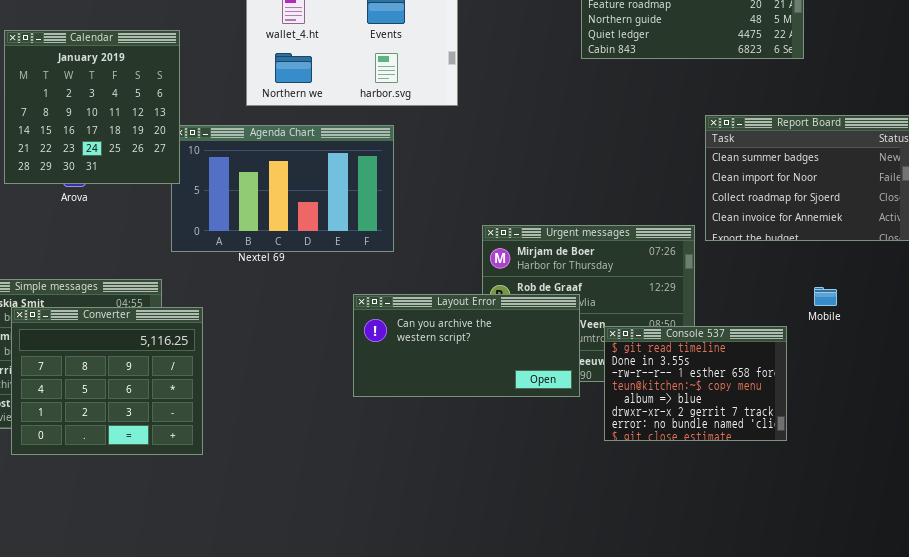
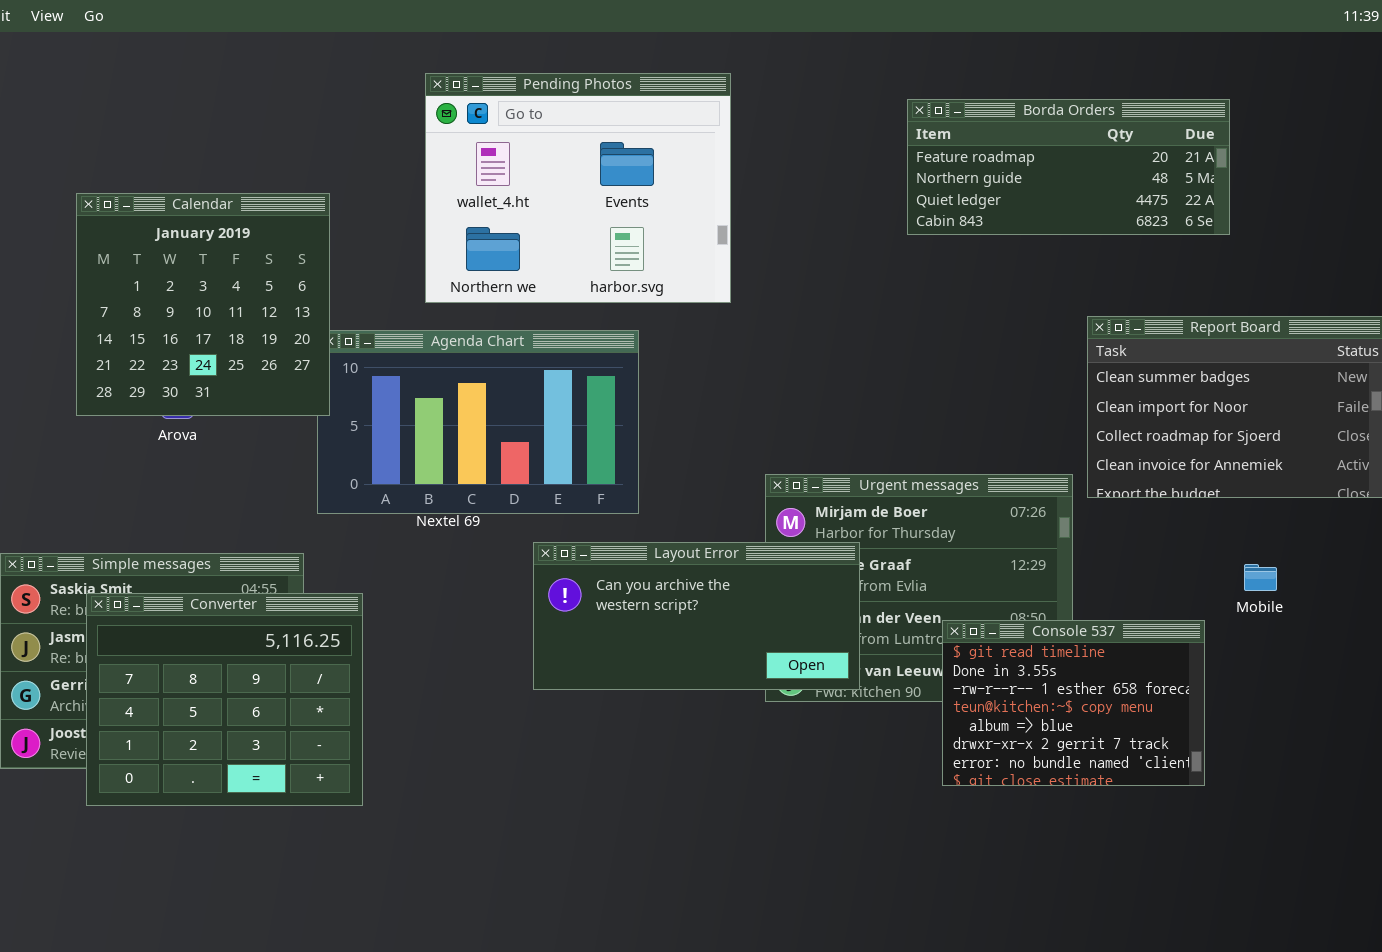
Layout Error: [353,294,580,397] -> [533,542,860,690], moved

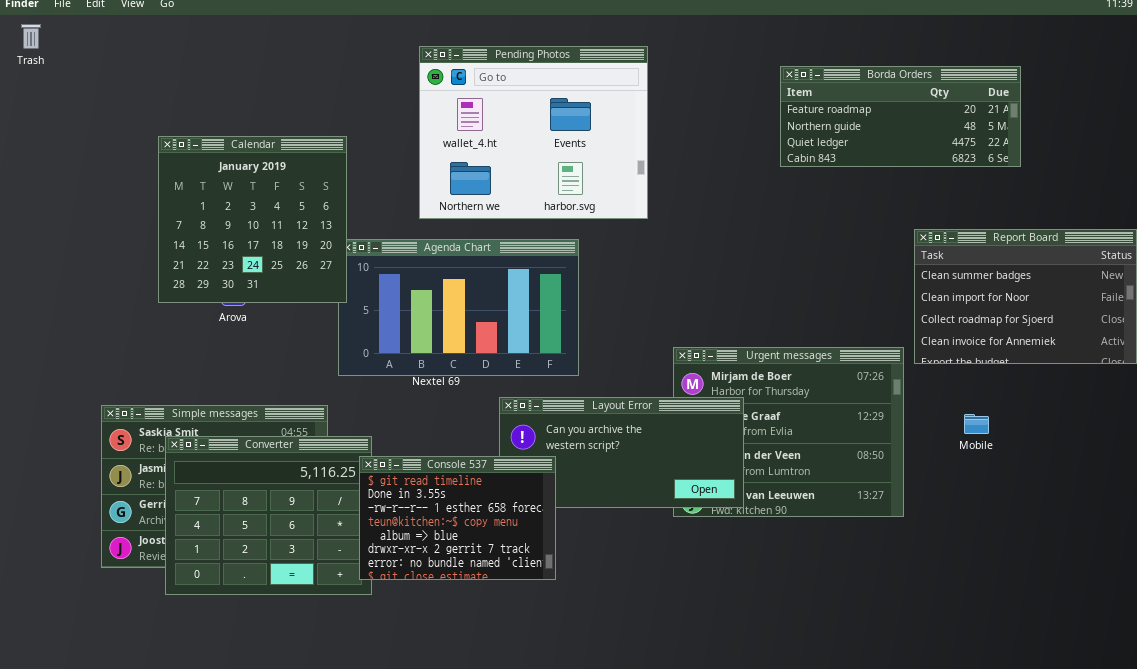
Mobile: [1244,564,1277,591] -> [964,414,989,434], moved
Console 537: [942,620,1205,786] -> [359,456,556,580], moved

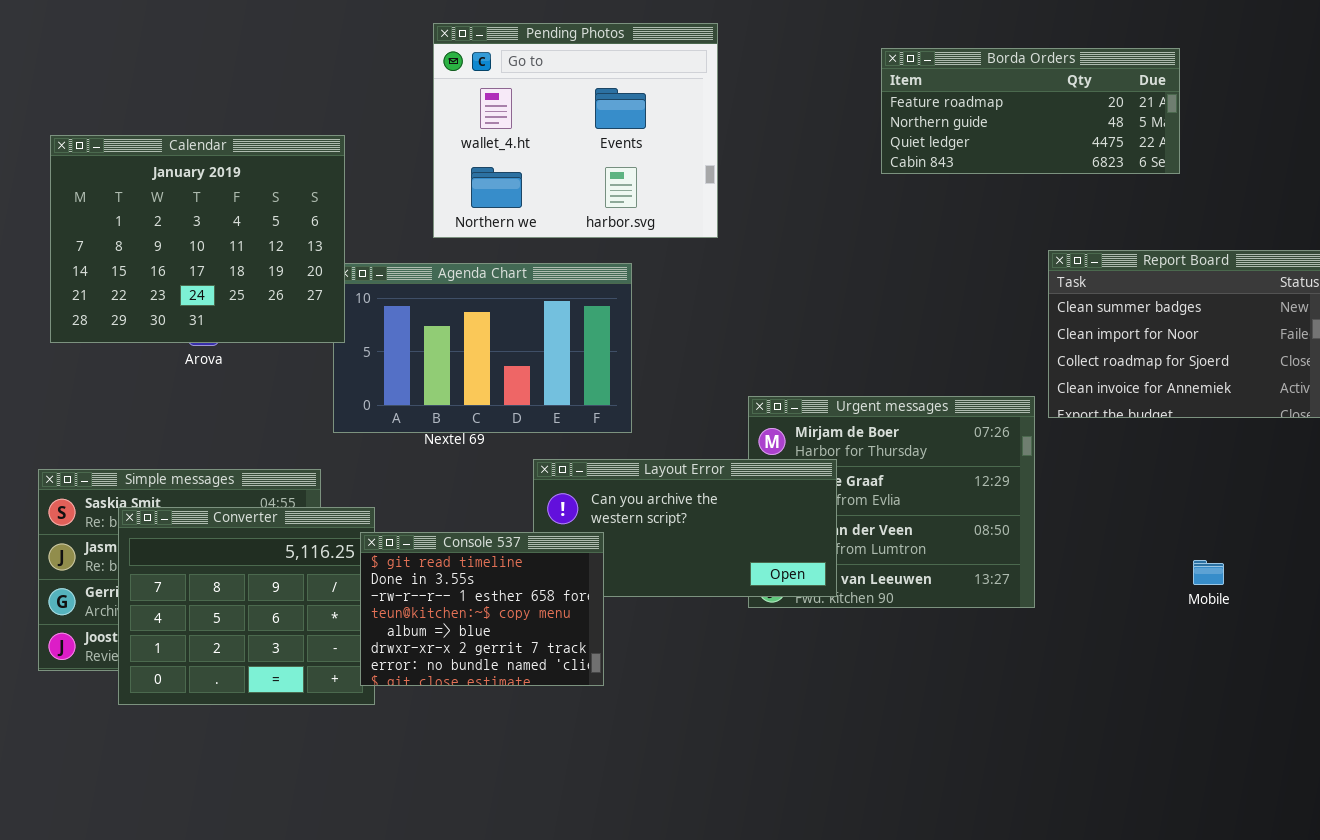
Calendar: [158,136,347,303] -> [50,135,345,343], resized
Mobile: [964,414,989,434] -> [1193,560,1224,585], moved

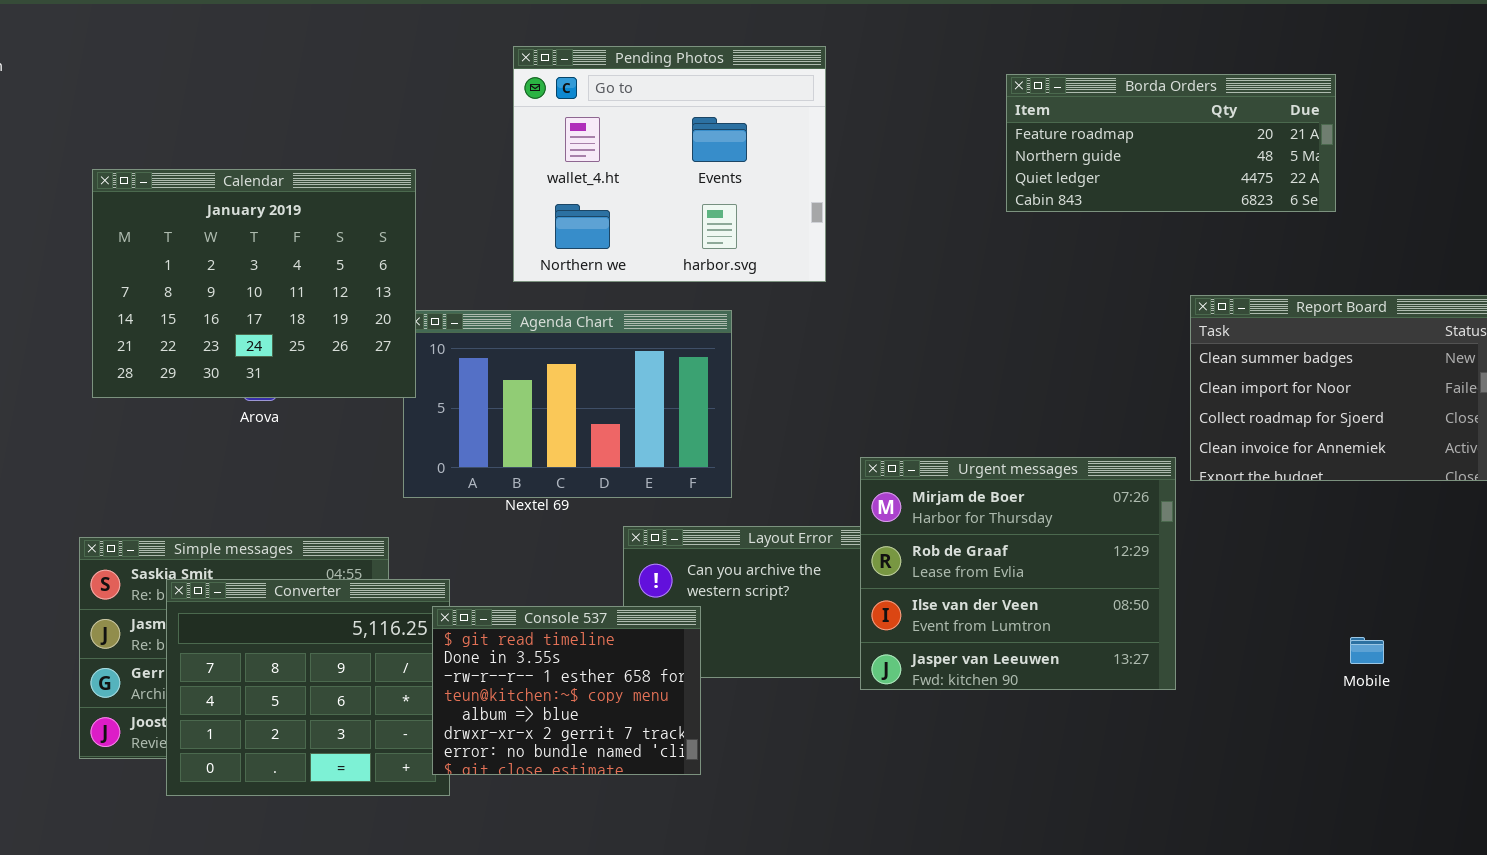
Urgent messages: [748,396,1035,608] -> [860,457,1176,690], raised

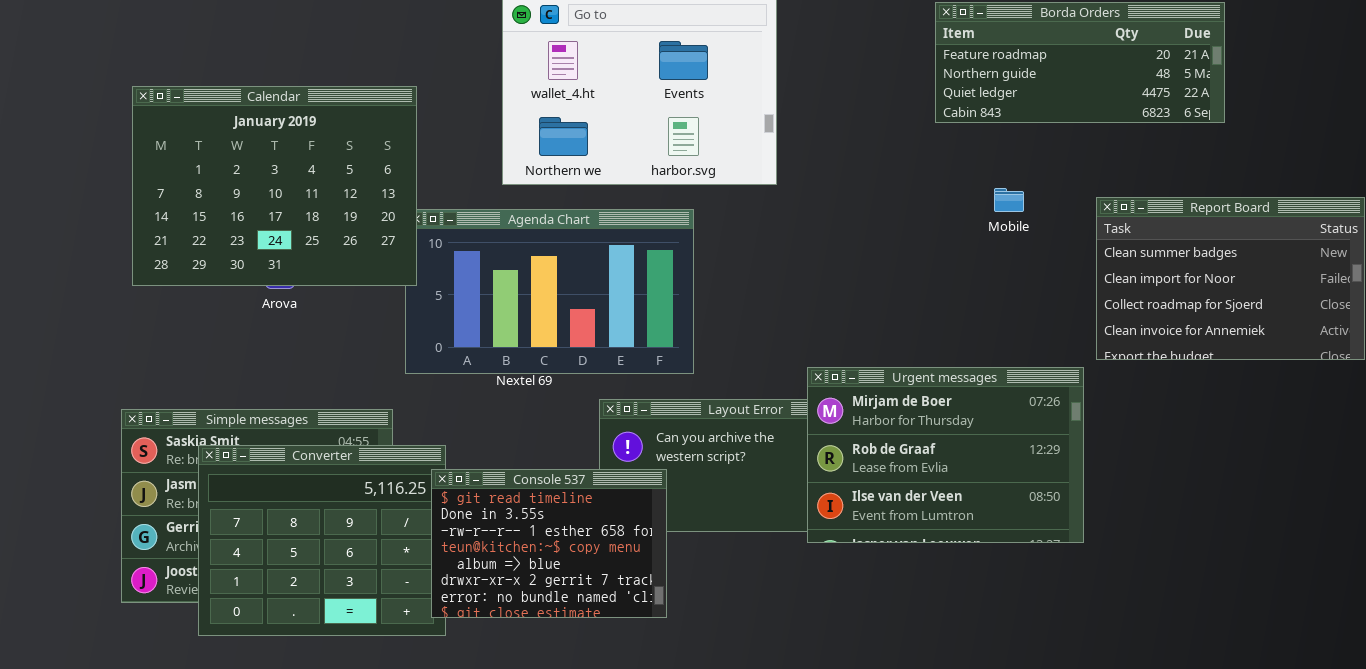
Urgent messages: [860,457,1176,690] -> [807,367,1084,543], resized
Mobile: [1350,637,1384,664] -> [994,188,1024,212], moved

